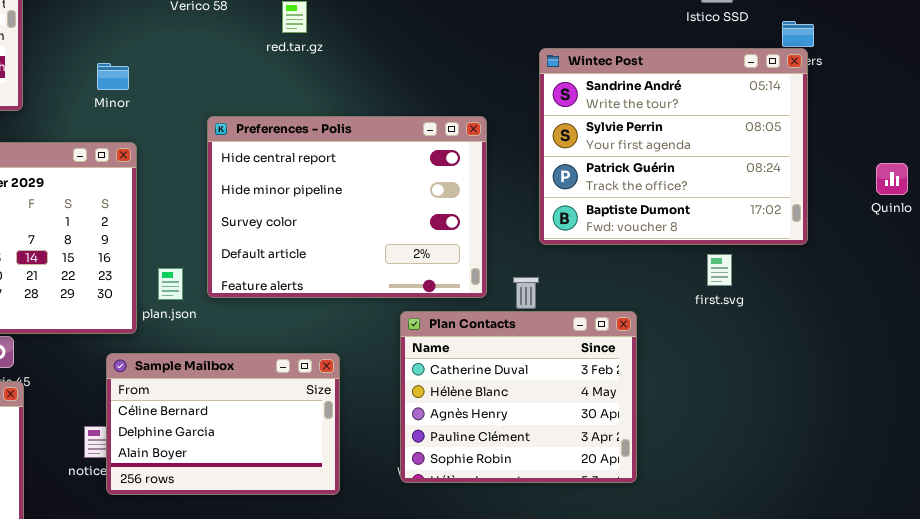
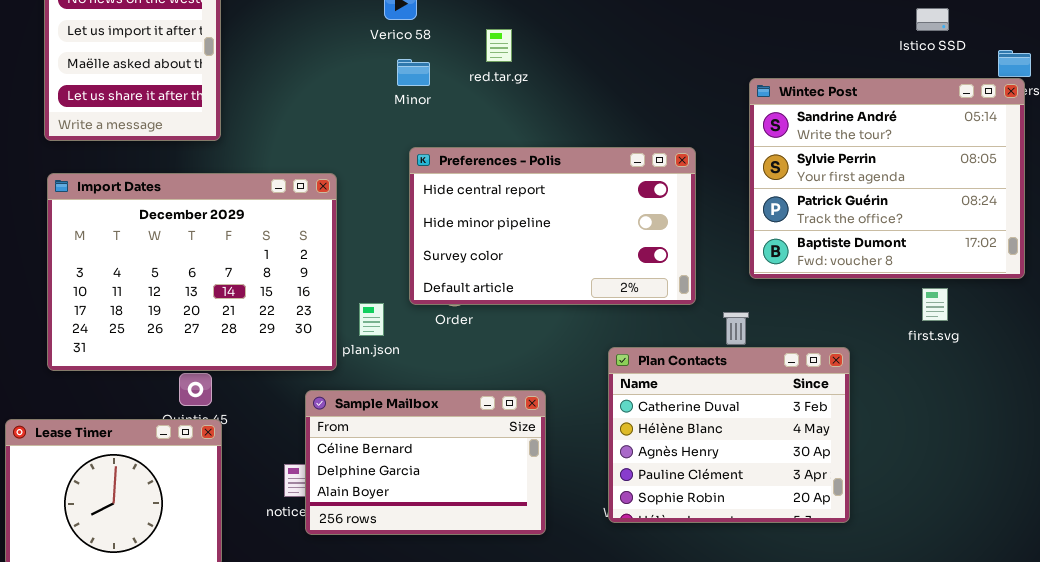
Minor: [97,63,129,90] -> [397,59,430,86], moved
Preferences - Polis: [207,116,487,298] -> [409,147,696,305], resized

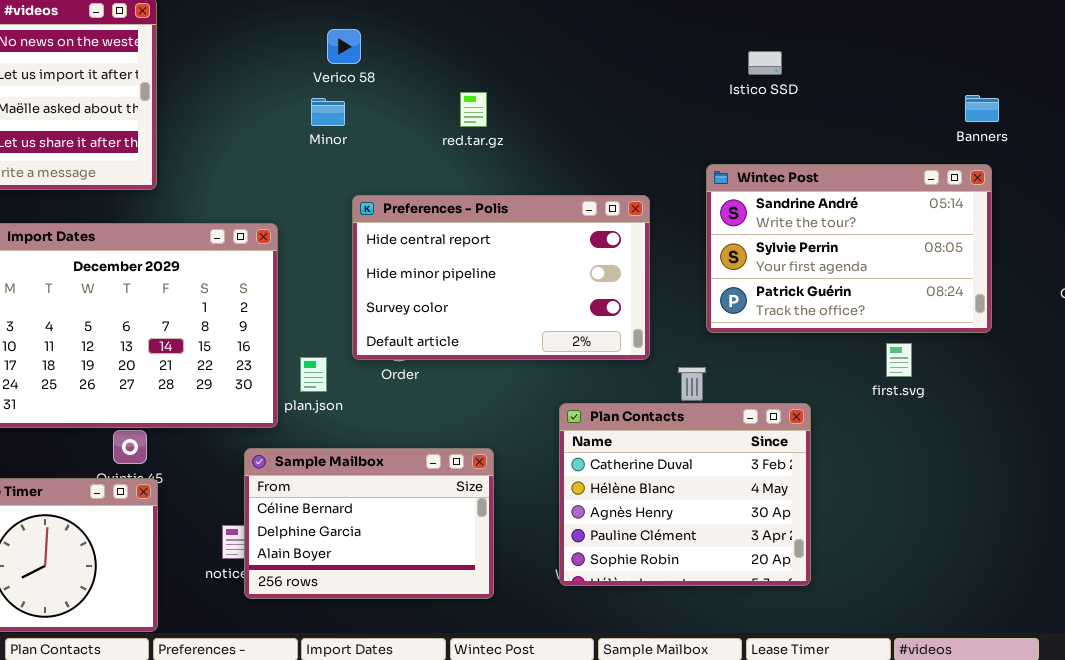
Istico SSD: [916,8,949,31] -> [748,51,782,75], moved
red.tar.gz: [486,29,512,62] -> [460,92,487,127], moved
Minor: [397,59,430,86] -> [311,98,345,126], moved
Wintec Post: [749,78,1025,279] -> [706,164,992,333], resized

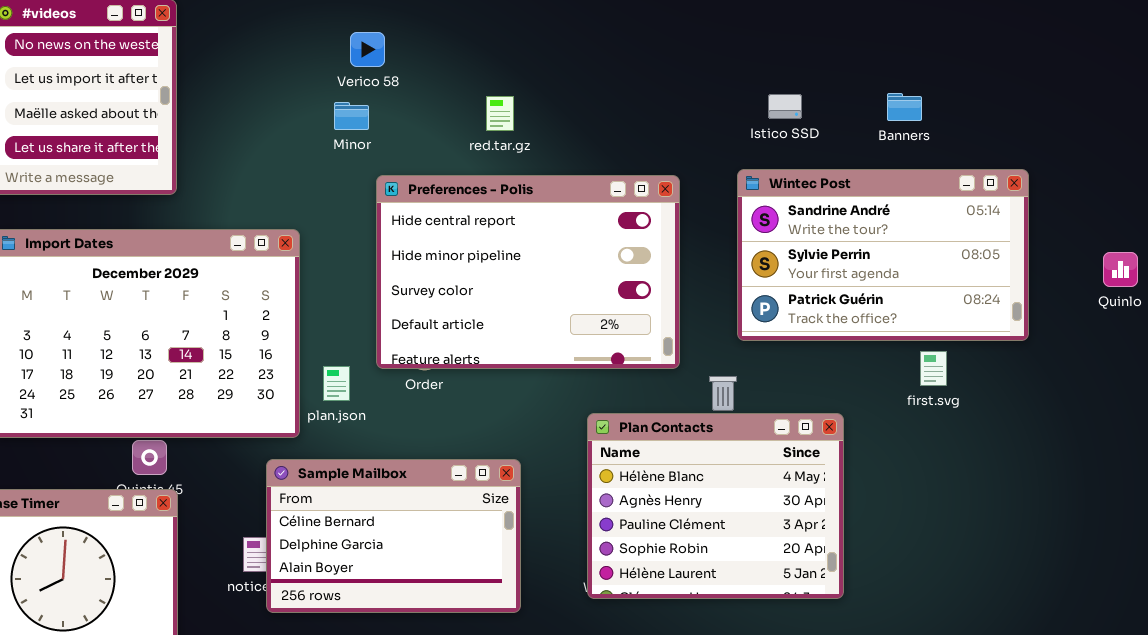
Istico SSD: [748,51,782,75] -> [768,94,802,119], moved
Banners: [965,95,999,122] -> [887,93,922,121], moved
Preferences - Polis: [352,195,650,360] -> [376,175,680,369], resized
Plan Contacts: [559,403,811,586] -> [587,413,844,599], scrolled down 1 row

